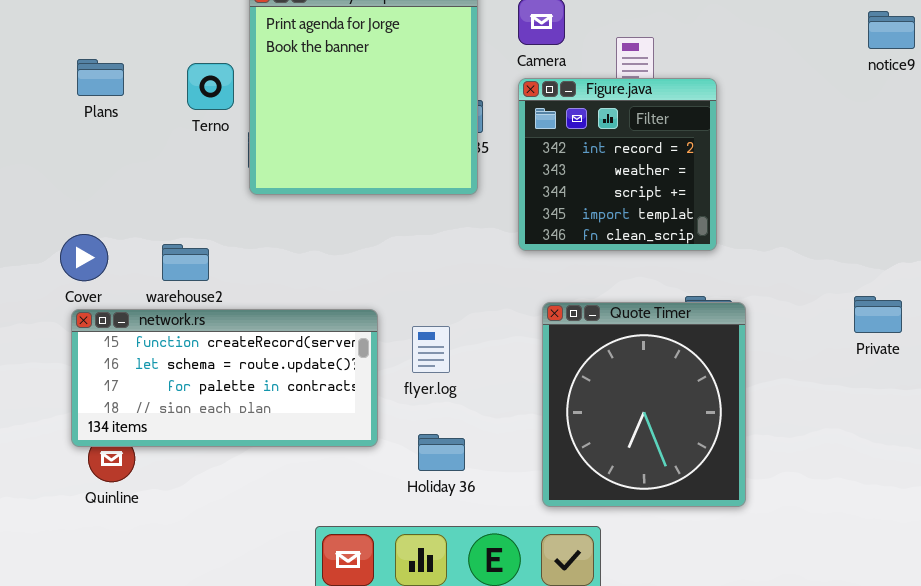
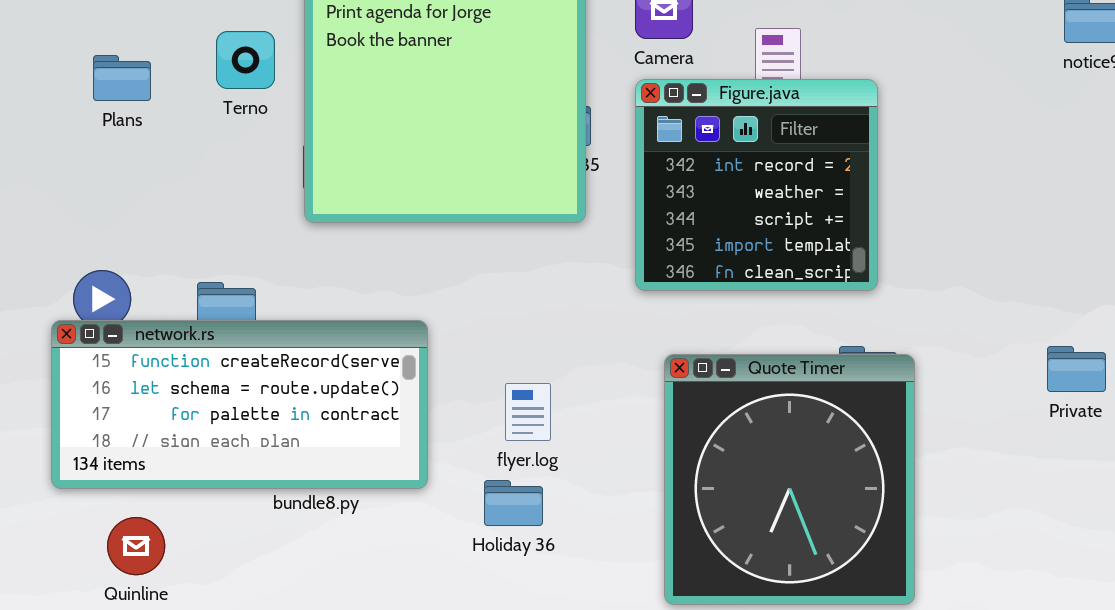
Terno: [187,63,234,110] -> [216,31,275,89], moved
network.rs: [71,309,378,447] -> [51,320,428,489], moved
Holiday 36: [418,434,465,471] -> [484,480,543,526], moved

